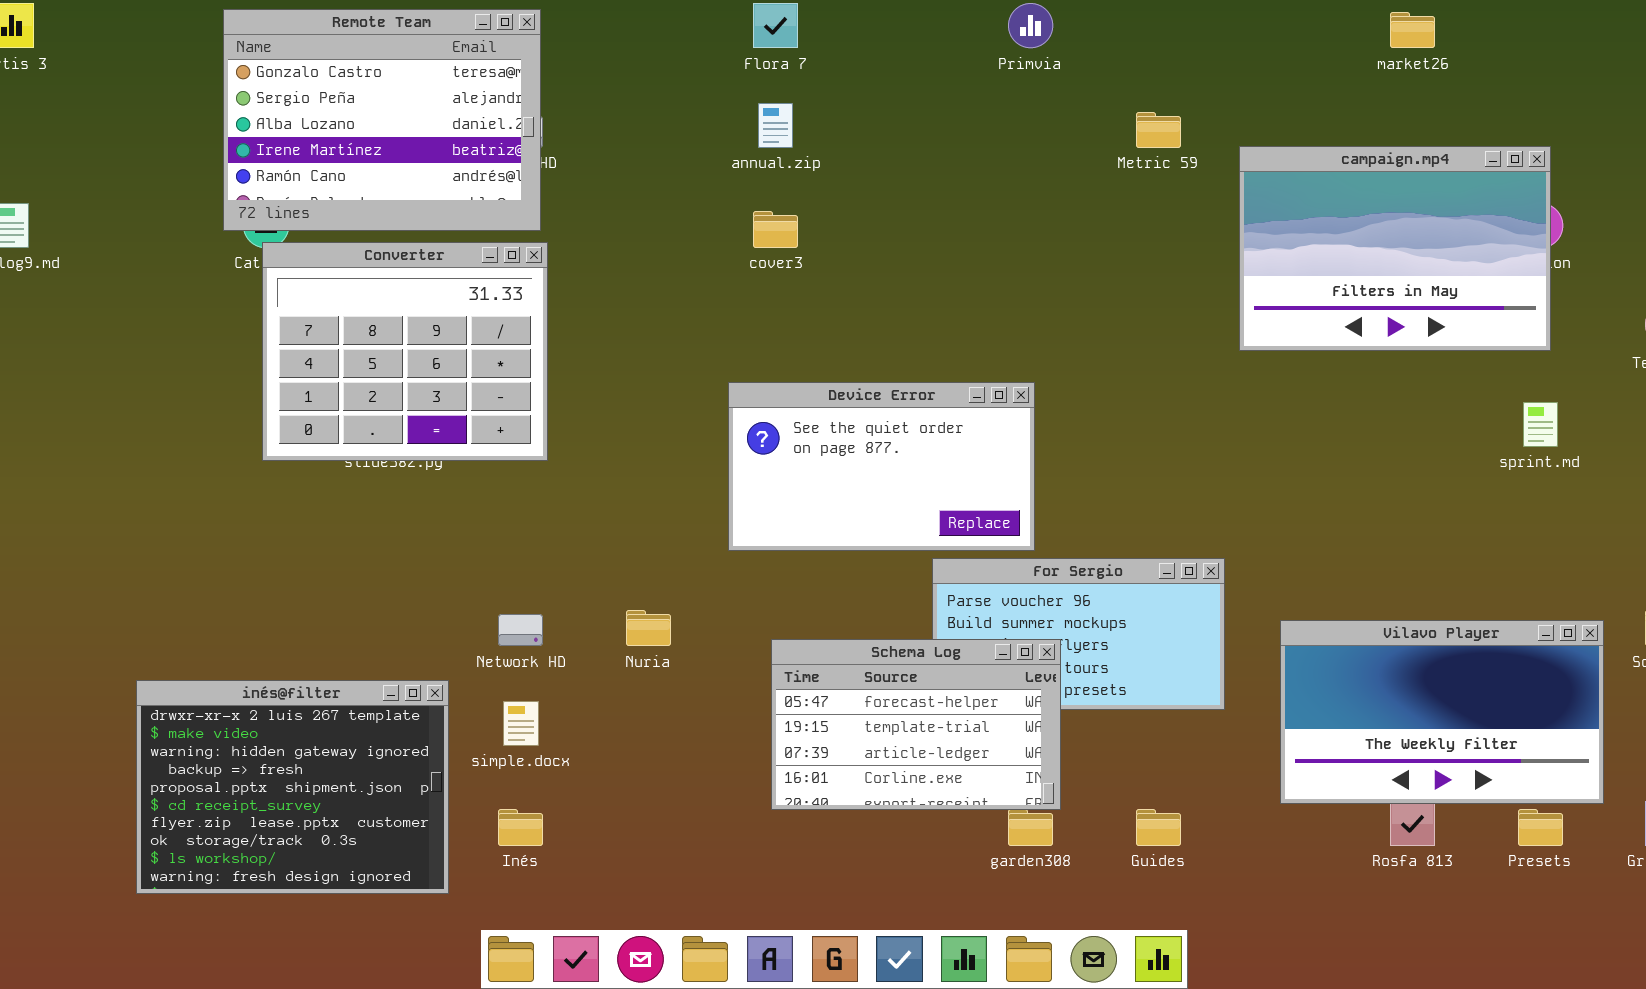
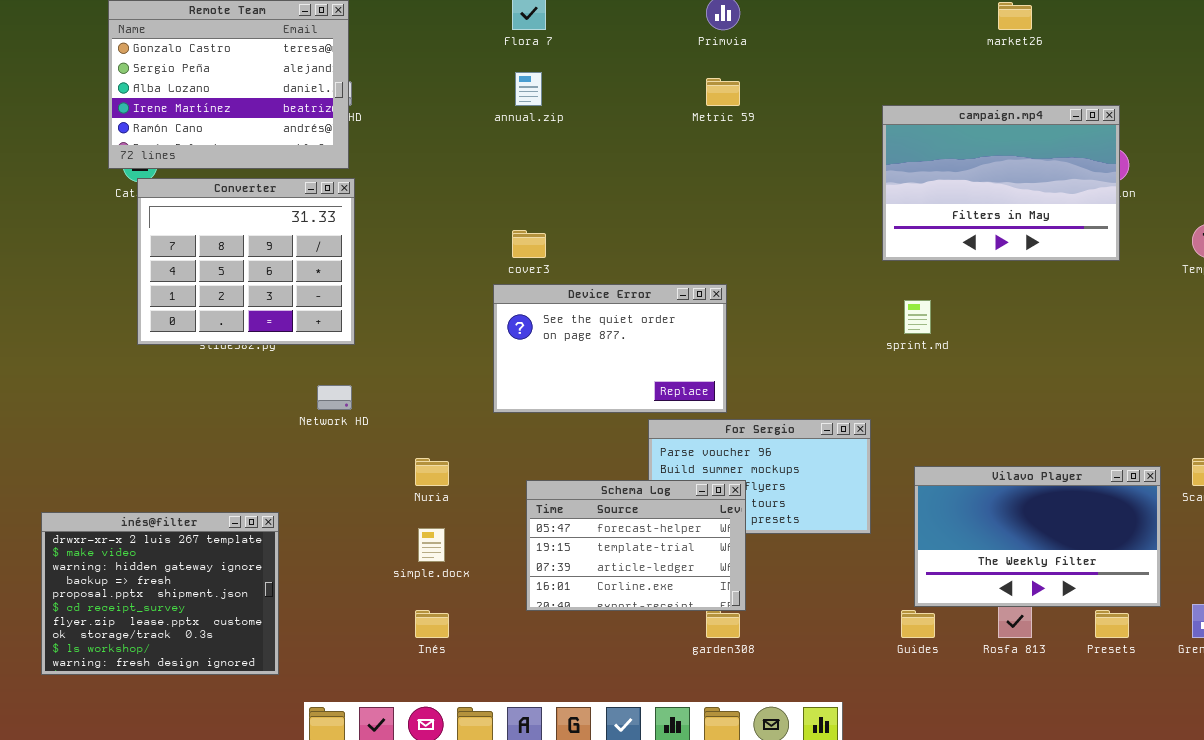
Metric 59: [1136,112,1181,148] -> [706,78,740,106], moved
cover3: [753,211,798,248] -> [512,230,546,258], moved
sprint.md: [1523,402,1558,447] -> [904,300,931,334], moved
Network HD: [498,614,543,646] -> [317,385,352,410], moved
simple.docx: [503,701,539,746] -> [418,528,445,562], moved
Inés: [498,809,543,846] -> [415,610,449,638], moved
Guides: [1136,809,1181,846] -> [901,610,935,638], moved

